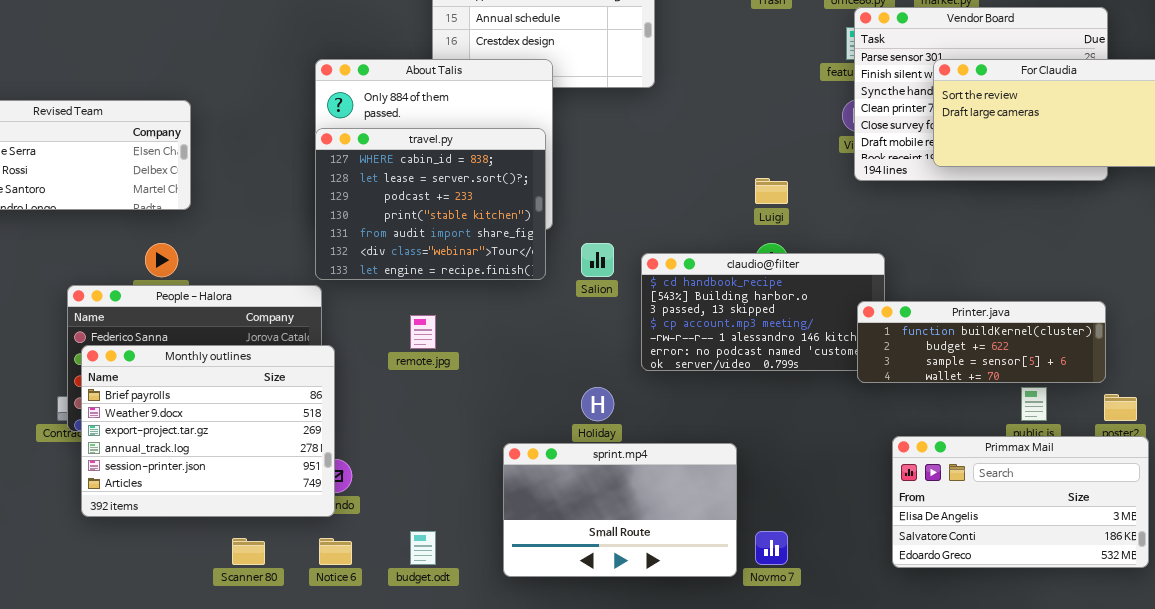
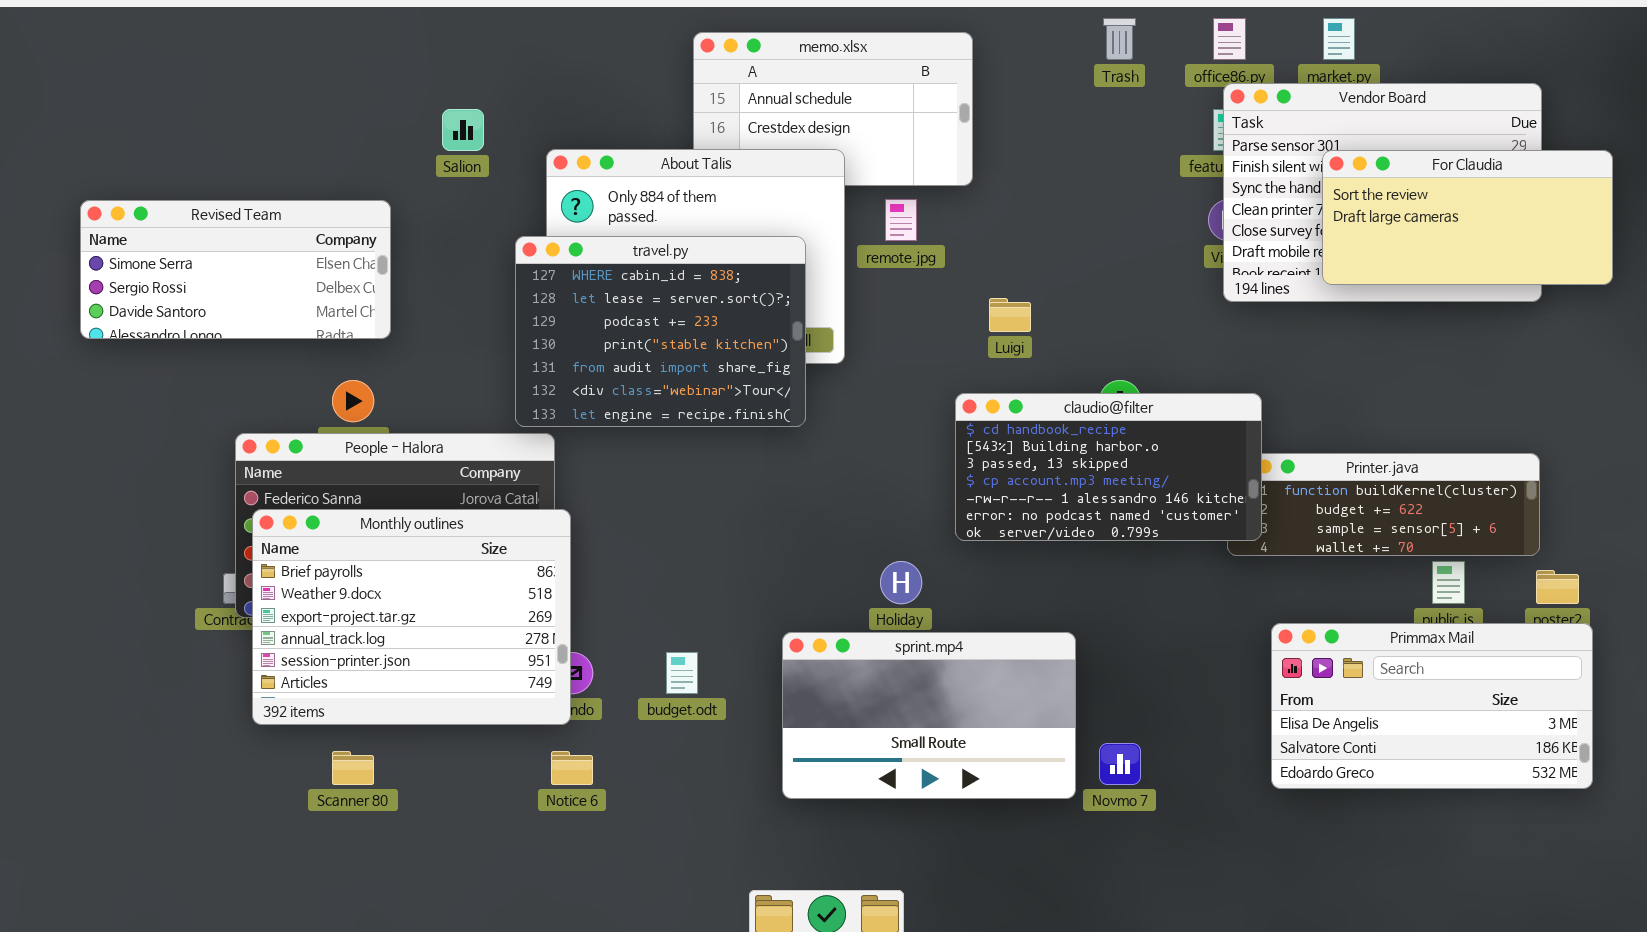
travel.py: [315,128,546,280] -> [515,236,806,427], moved
Luigi: [755,178,788,204] -> [989,298,1031,332], moved
Salion: [581,243,614,277] -> [442,109,484,151], moved
claudio@filter: [641,253,885,371] -> [955,393,1262,541], raised
remote.jpg: [410,315,436,349] -> [885,199,917,241], moved
budget.odt: [410,531,436,565] -> [666,652,698,694], moved
Scanner 80: [232,538,265,565] -> [332,751,374,785], moved

